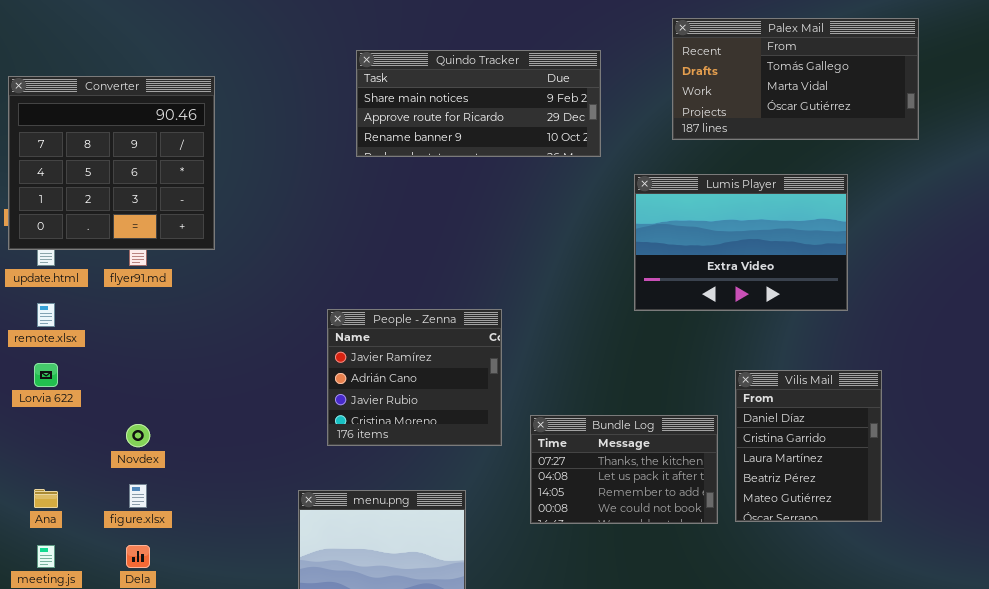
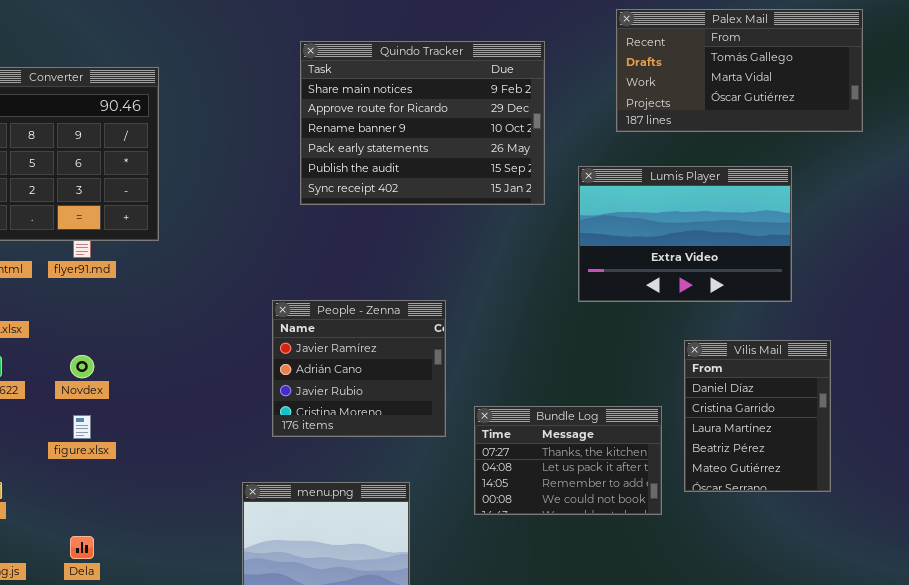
Quindo Tracker: [356,50,601,157] -> [300,41,545,205], resized
Vilis Mail: [735,370,882,522] -> [684,340,831,492], moved
Novdex: [126,424,150,447] -> [70,355,94,378], moved
figure.xlsx: [129,484,147,508] -> [73,415,91,439], moved

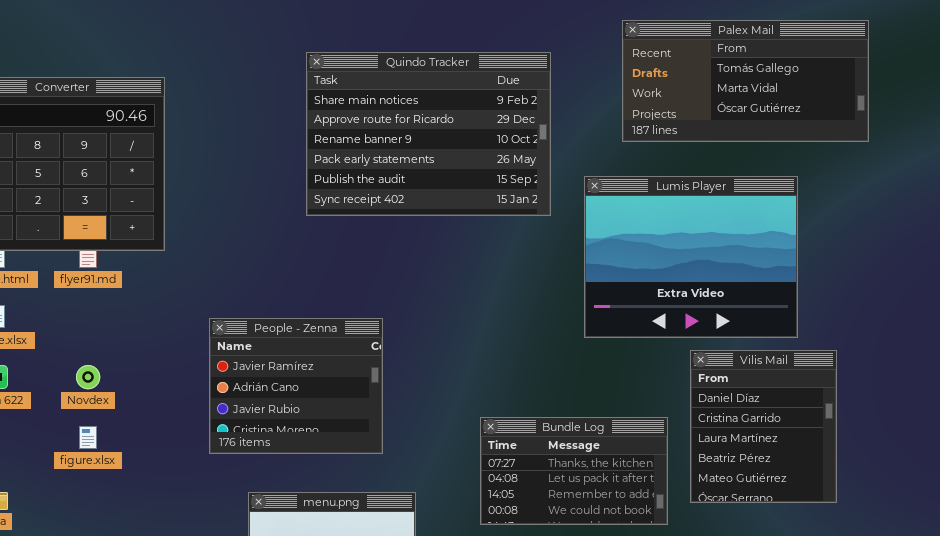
Lumis Player: [578,166,792,302] -> [584,176,798,338], resized
People - Zenna: [272,300,446,437] -> [209,318,383,454], moved

